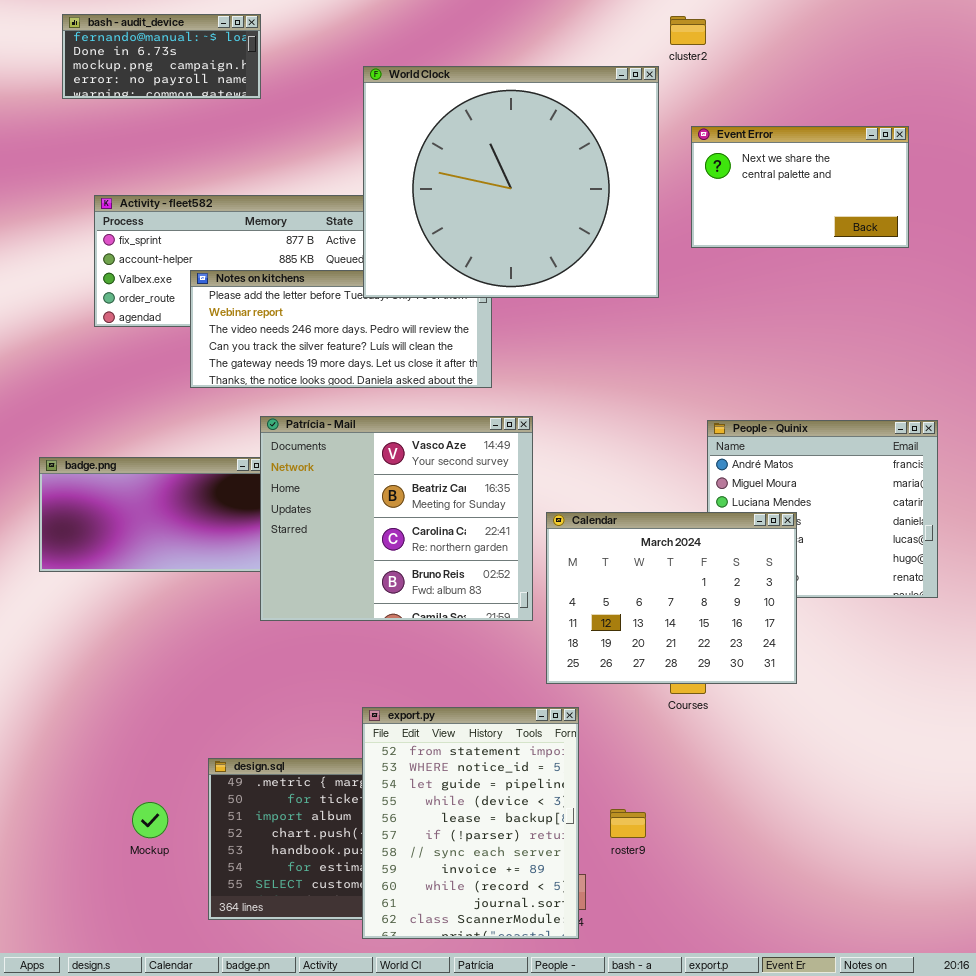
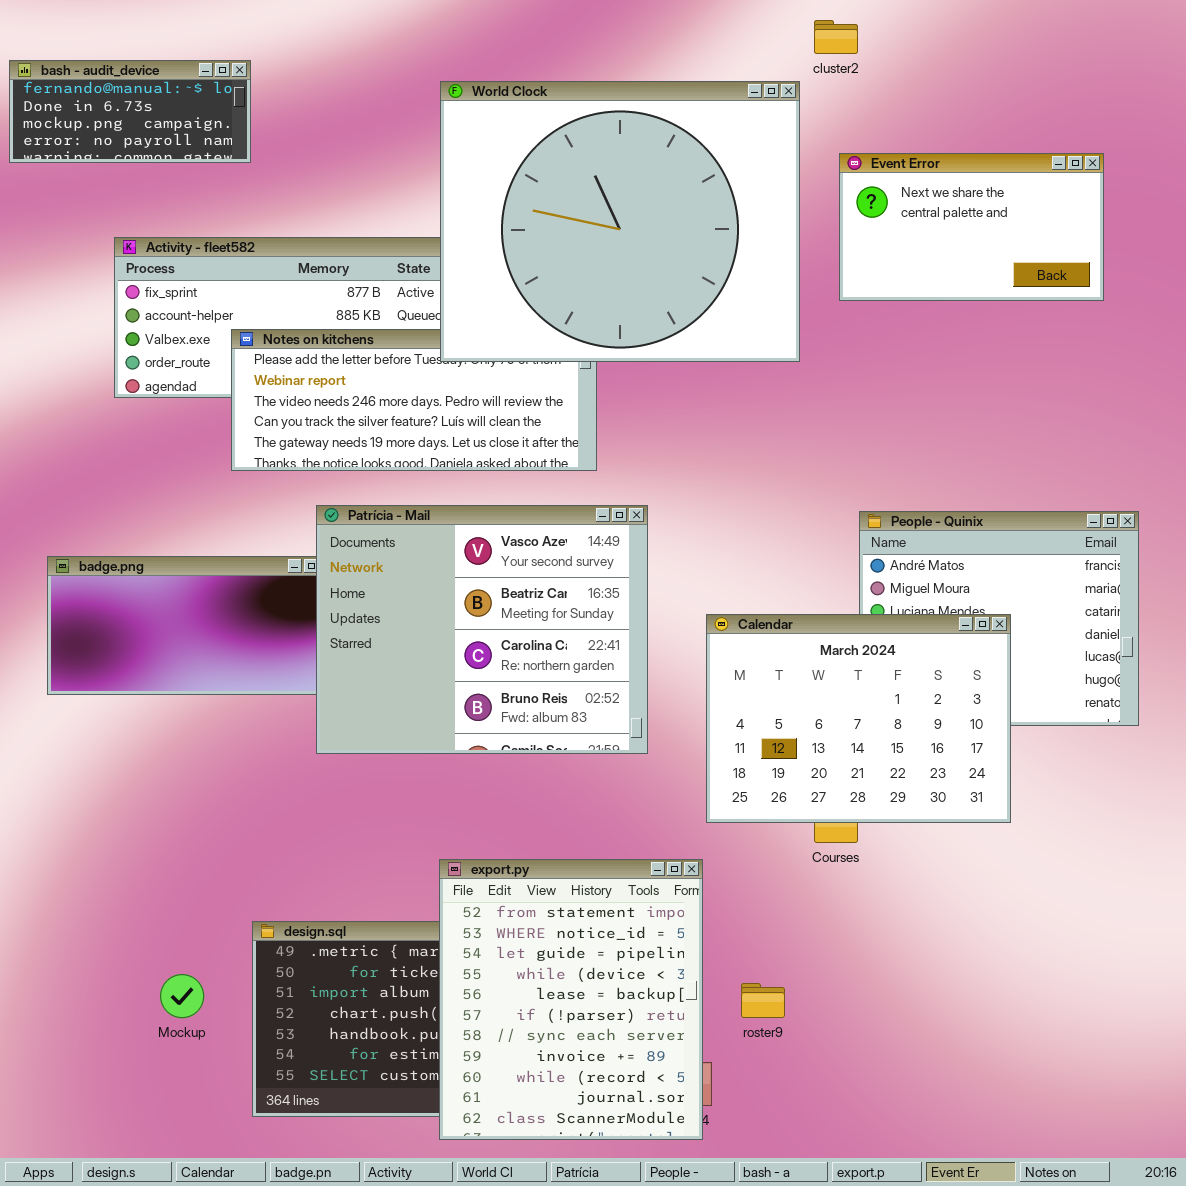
bash - audit_device: [62,14,261,99] -> [9,60,251,163], moved
Calendar: [546,512,797,684] -> [706,614,1011,823], moved

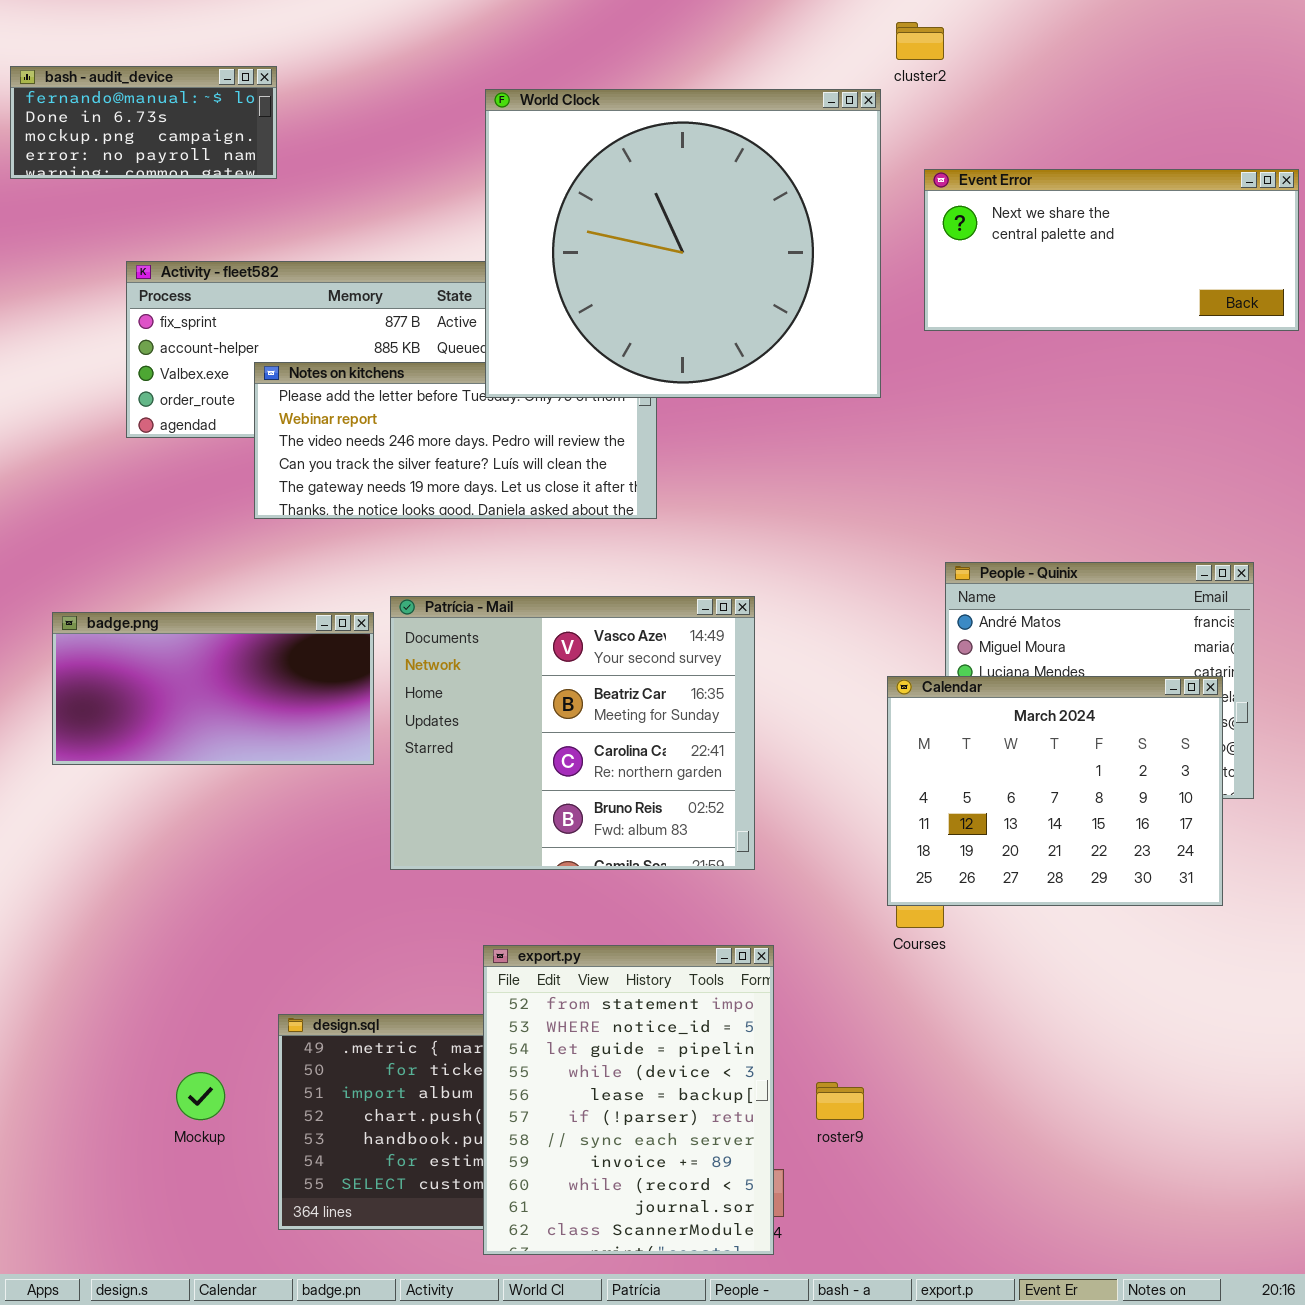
Event Error: [839,153,1104,301] -> [924,169,1299,331], resized
Patrícia - Mail: [316,505,648,754] -> [390,596,755,870], moved
Calendar: [706,614,1011,823] -> [887,676,1223,906], moved

